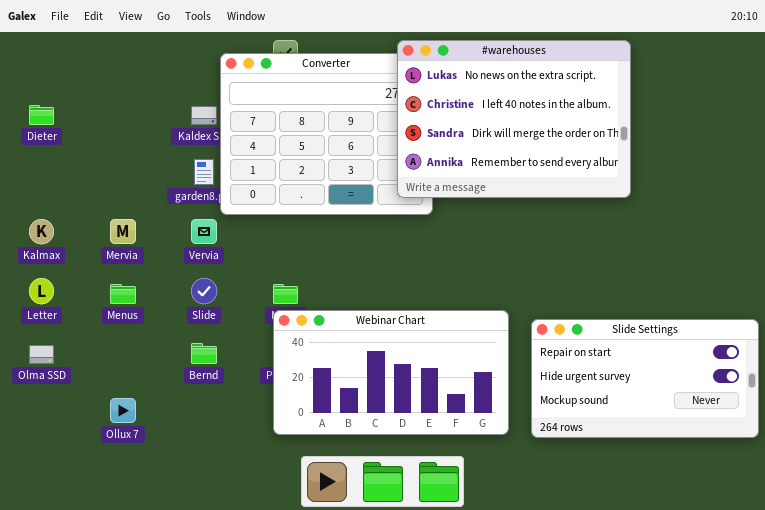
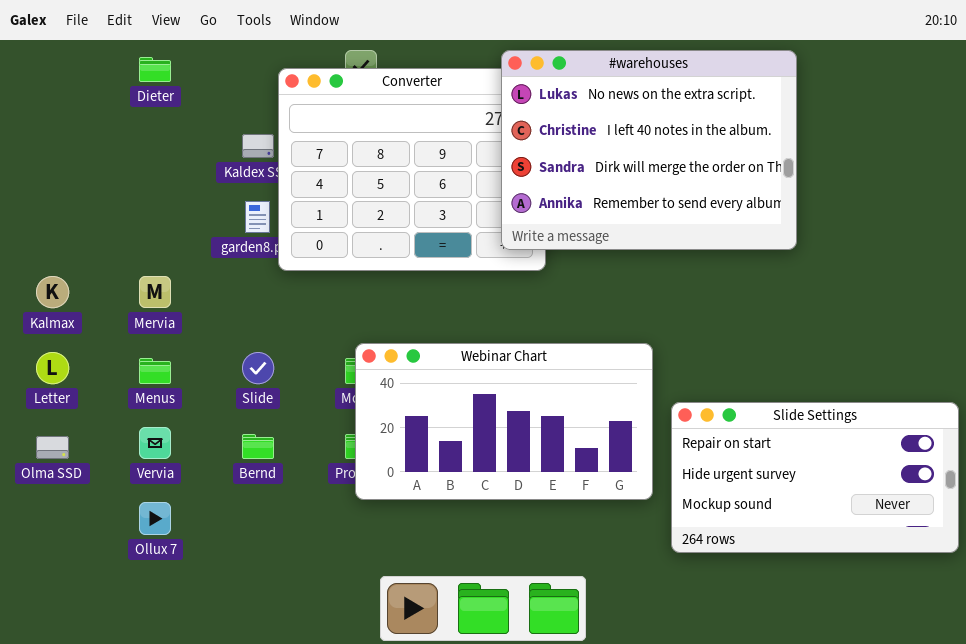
Dieter: [29,105,54,125] -> [139,57,171,82], moved
Vervia: [191,219,217,244] -> [139,427,171,459], moved
Webinar Chart: [273,310,509,435] -> [355,343,653,500], moved

